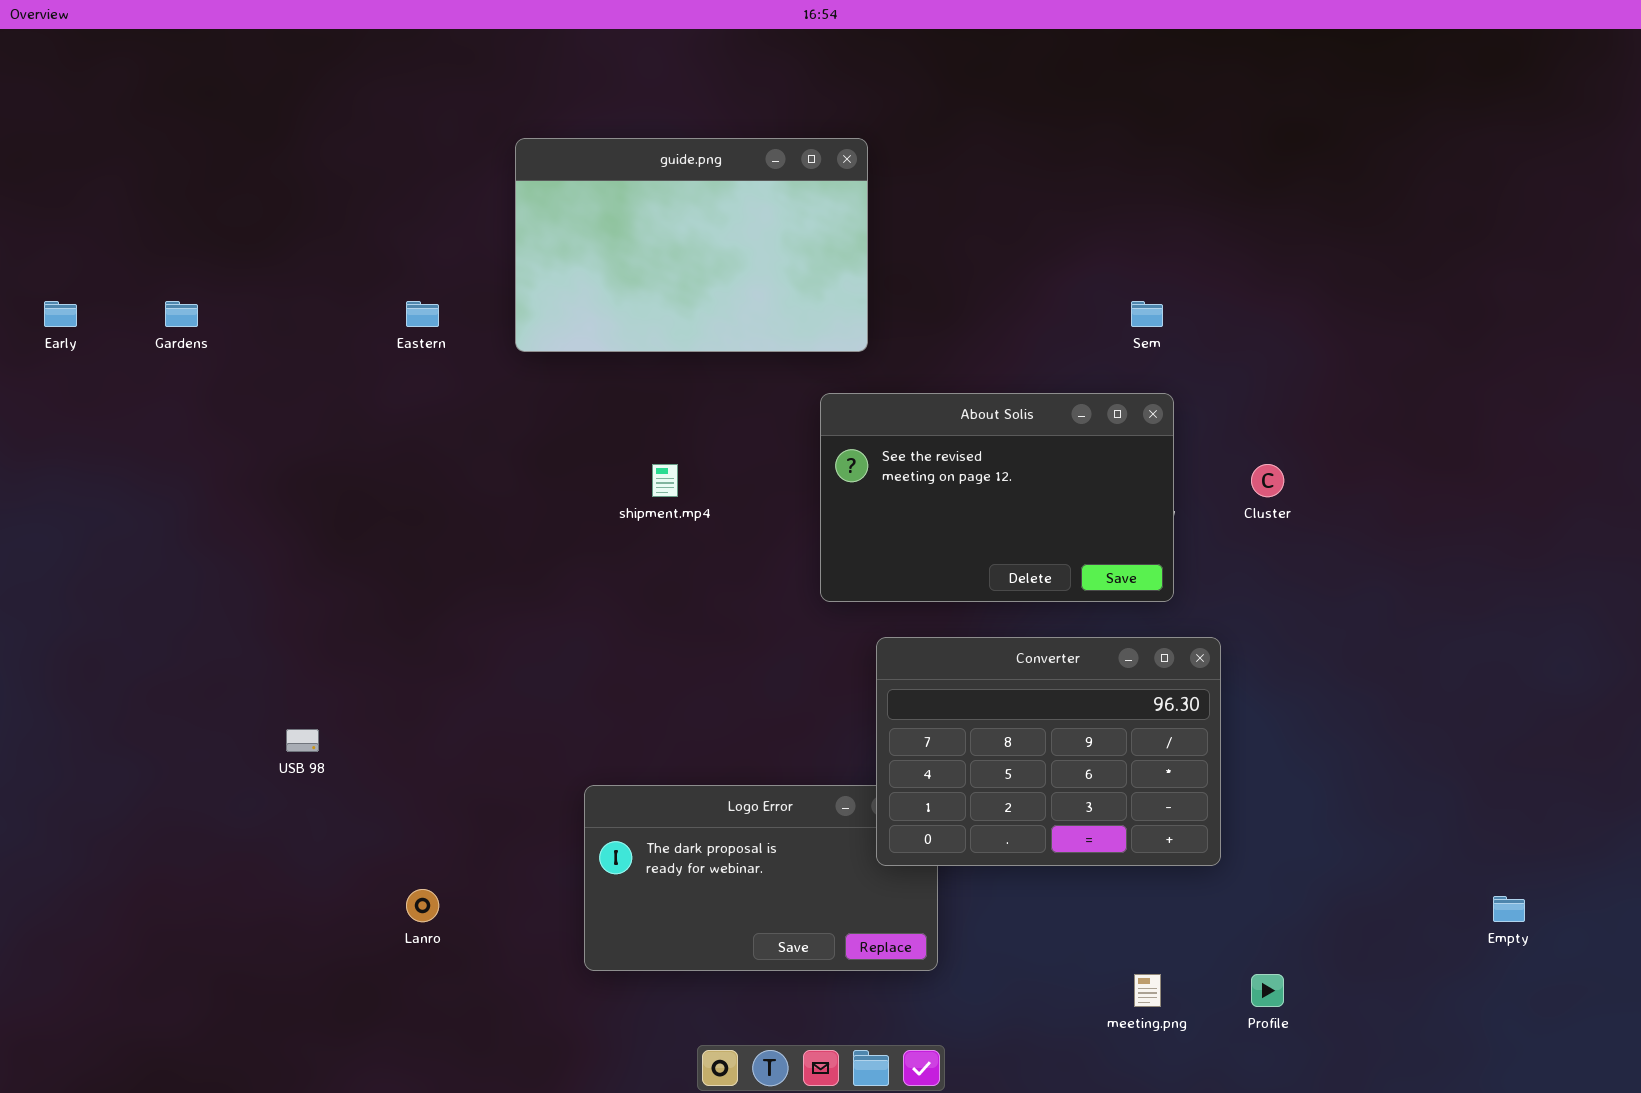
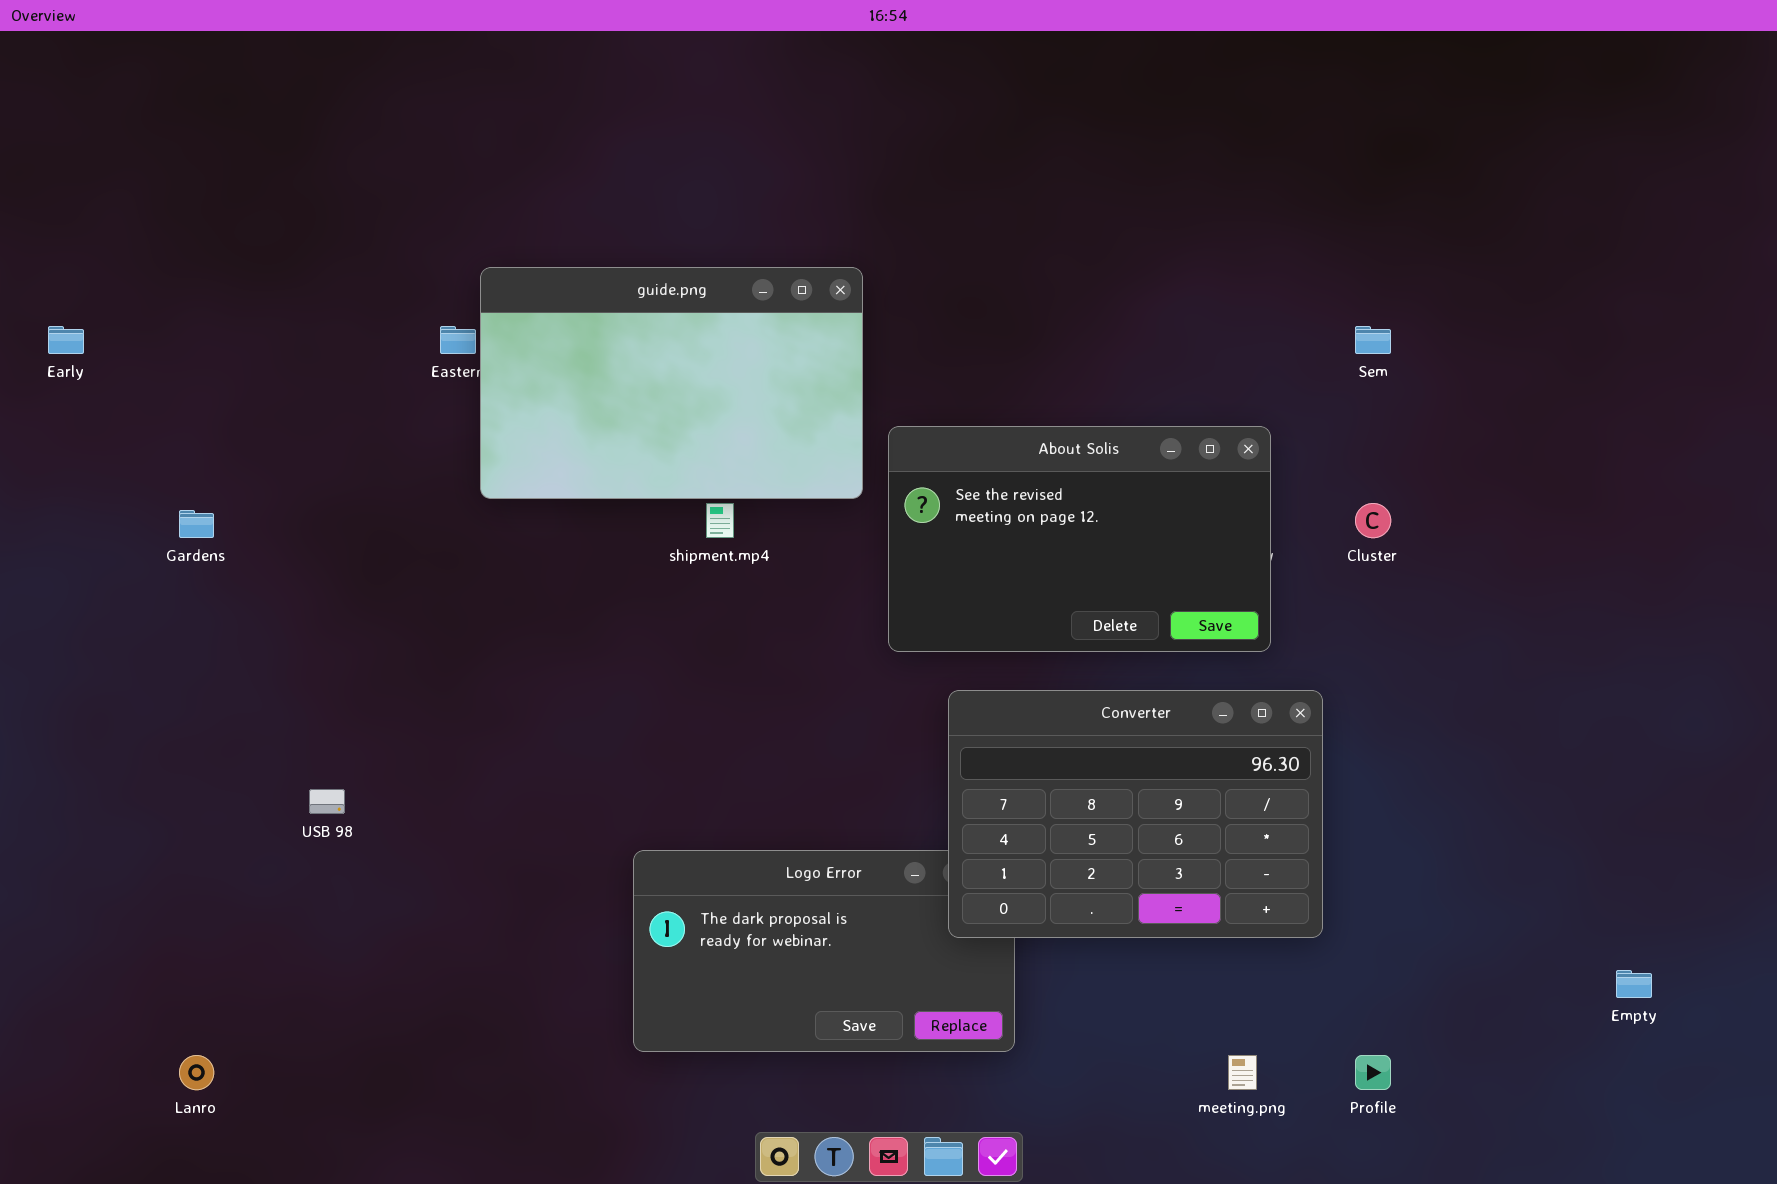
guide.png: [515,138,868,352] -> [480,267,863,499], moved
Gardens: [165,301,198,327] -> [179,510,214,538], moved
Sem: [1131,301,1163,327] -> [1355,326,1391,354], moved
Lanro: [406,889,439,922] -> [179,1055,214,1090], moved

